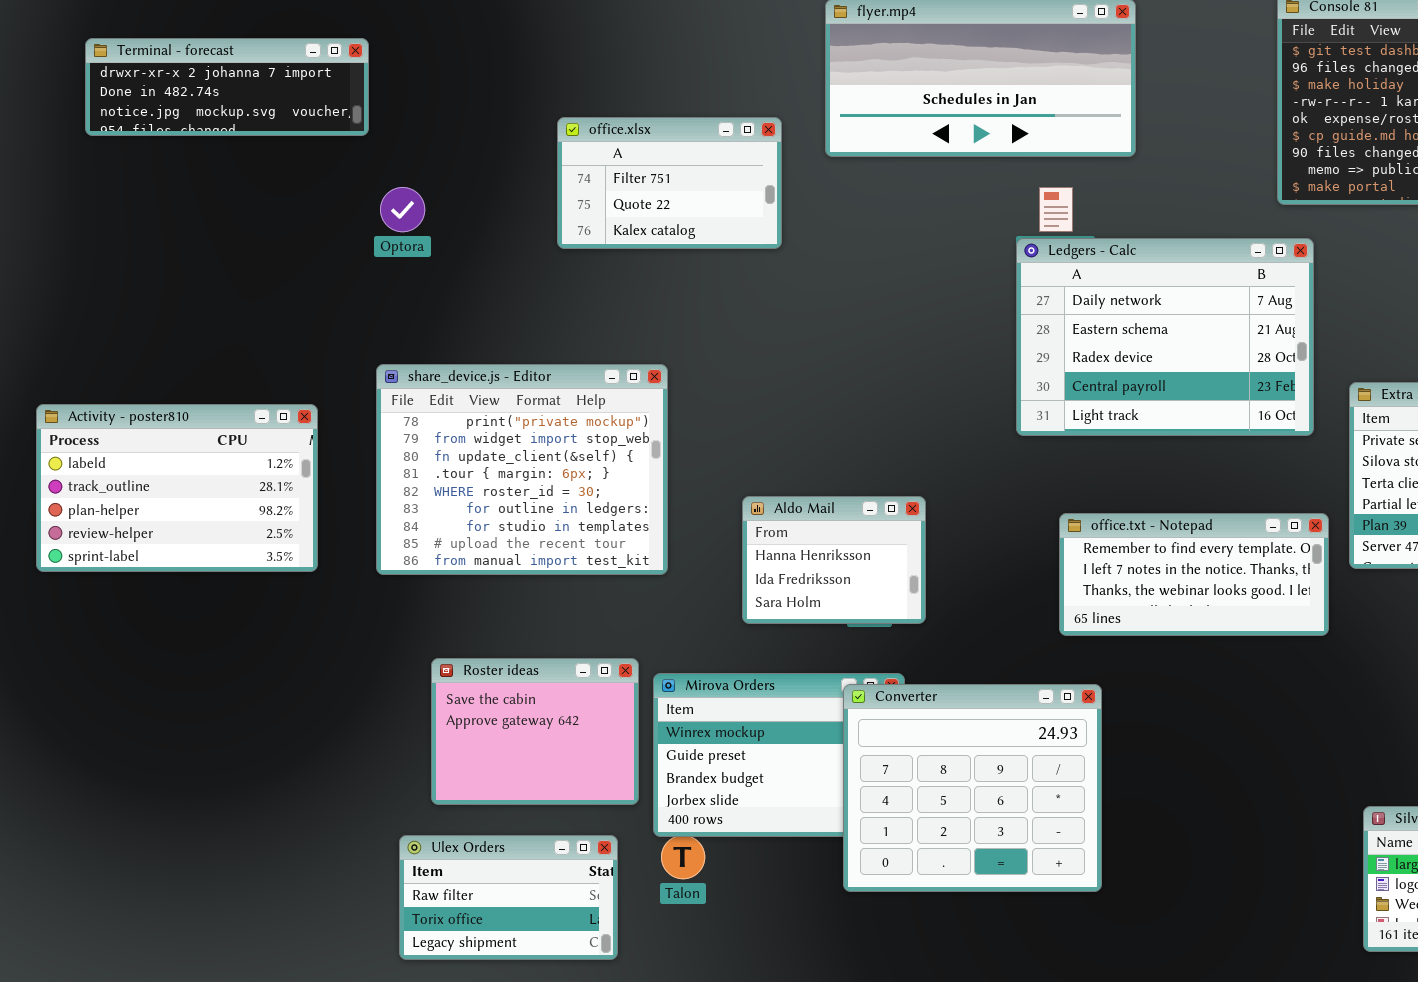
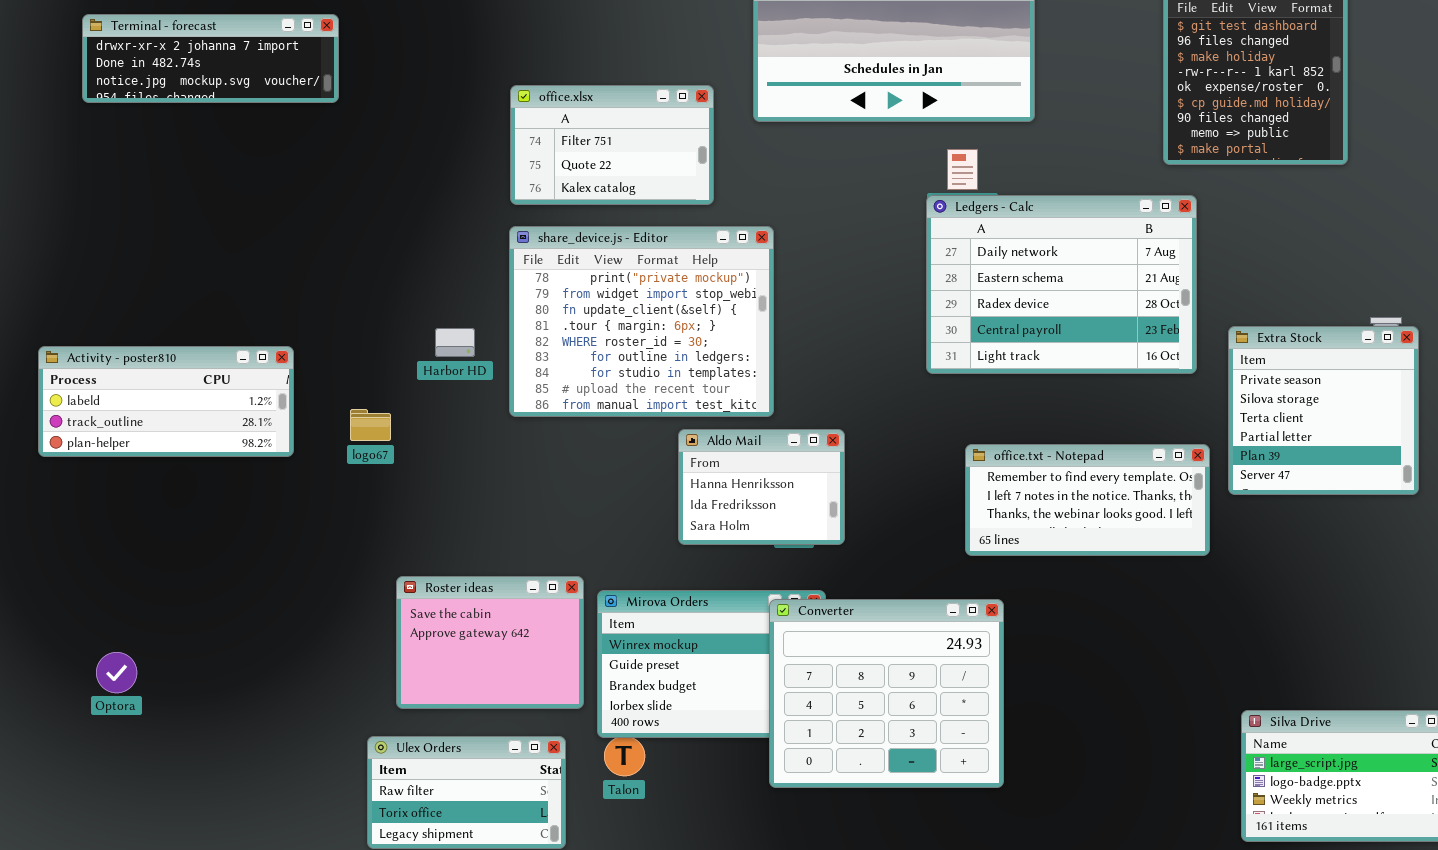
Optora: [380,187,425,232] -> [96,652,137,693], moved
share_device.js - Editor: [376,364,668,575] -> [509,226,774,417], moved
Activity - poster810: [36,404,318,572] -> [38,346,294,457], resized

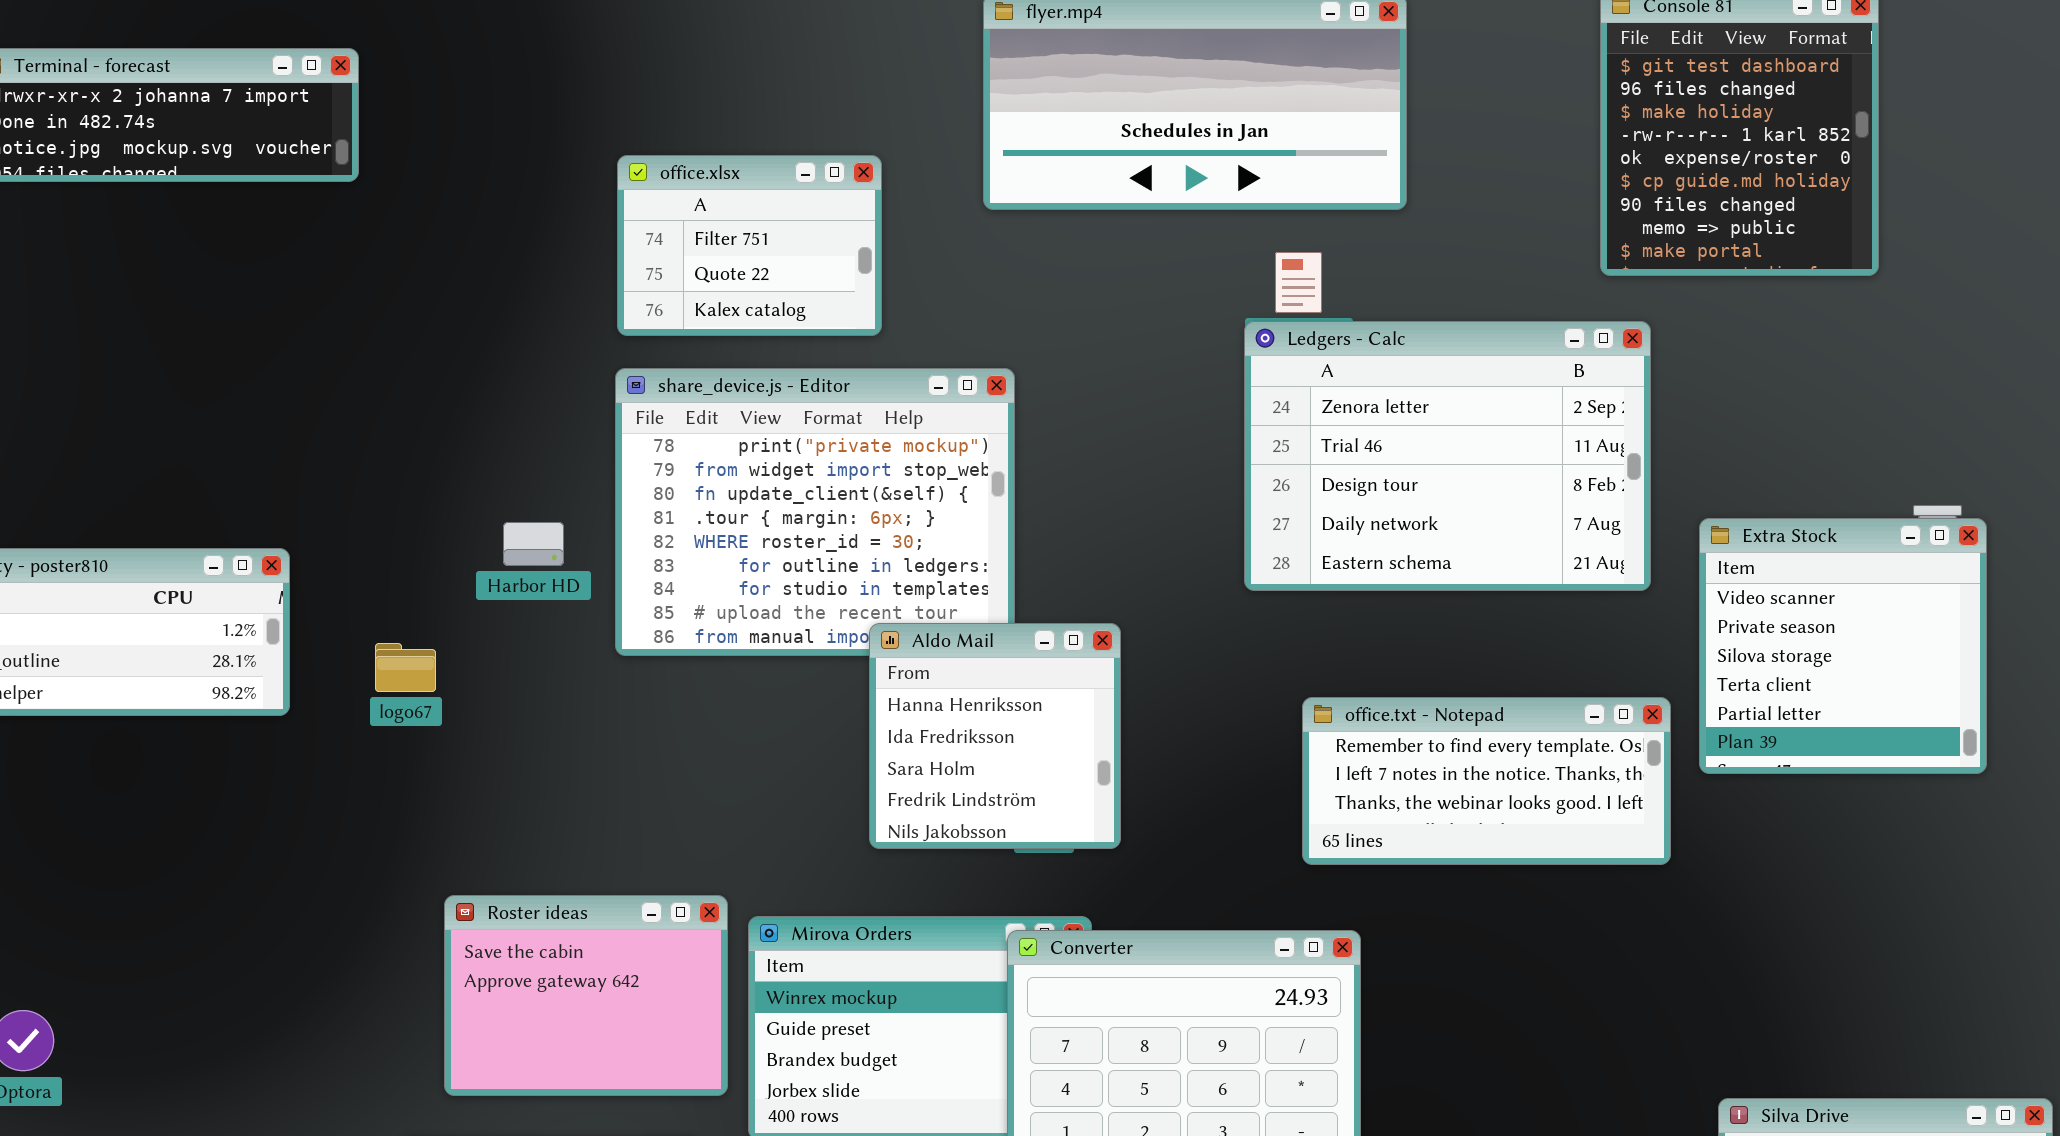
office.xlsx: [510,85,714,205] -> [617,155,882,336], resized
Ledgers - Calc: [926,195,1197,374] -> [1244,321,1651,591], scrolled up 3 rows
Extra Stock: [1228,326,1419,495] -> [1699,518,1987,774], scrolled up 1 row
Aldo Mail: [678,429,845,545] -> [869,623,1121,849], resized

